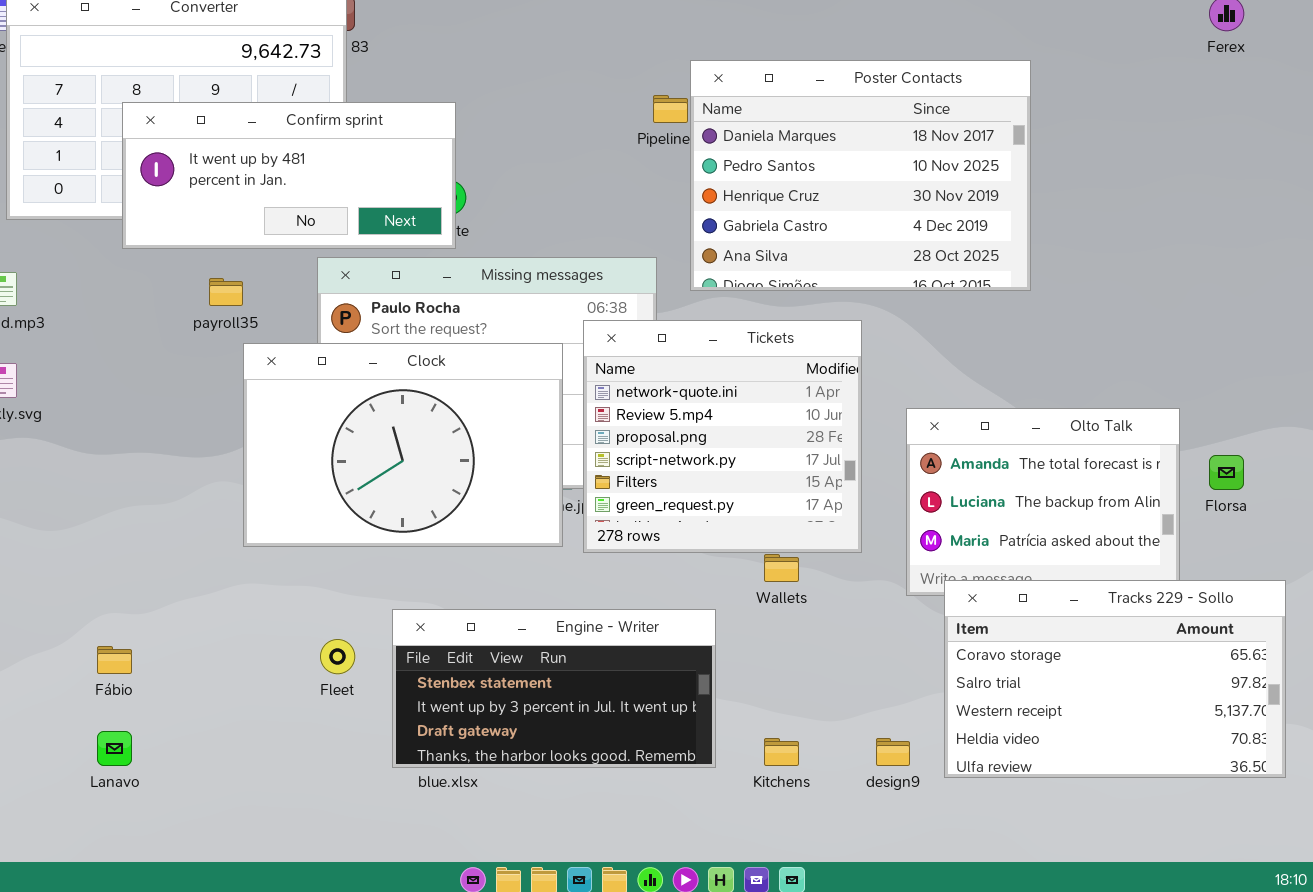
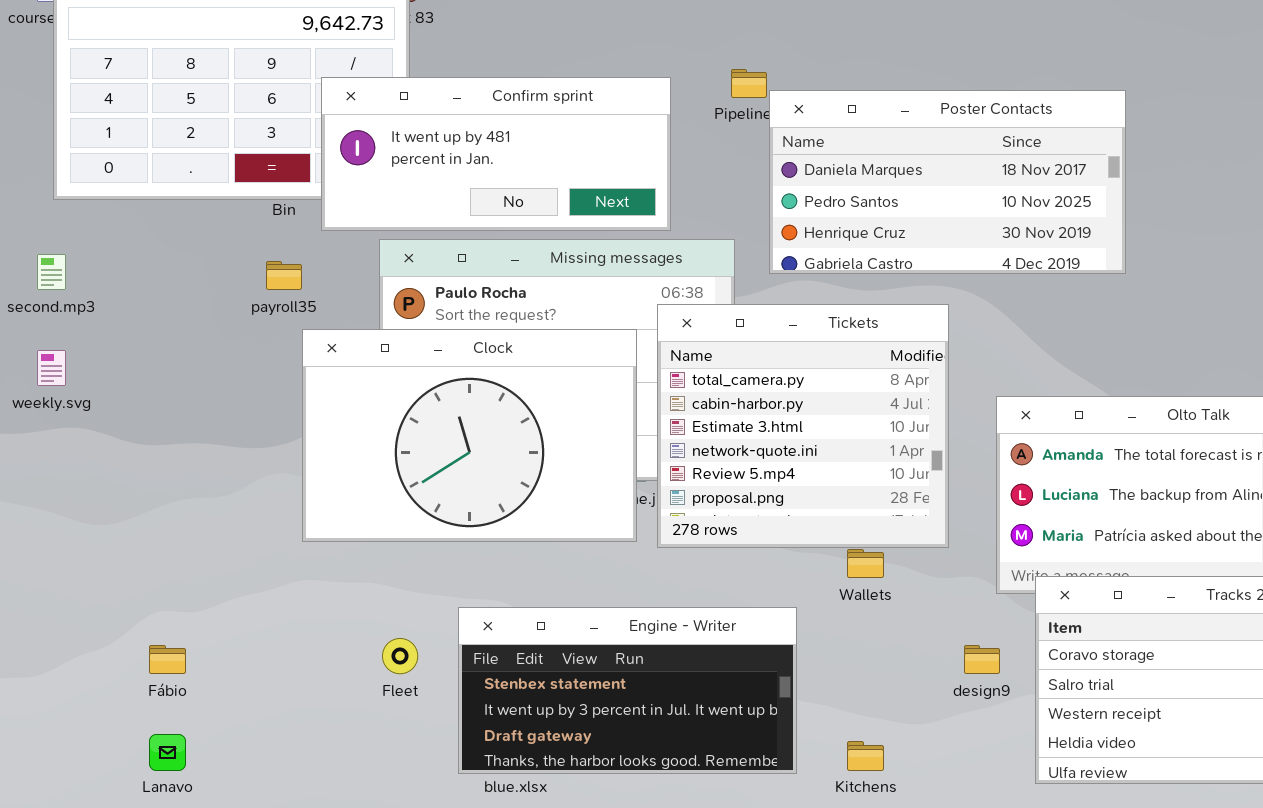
Poster Contacts: [690,60,1031,291] -> [769,90,1126,274], resized
Confirm sprint: [122,102,456,249] -> [321,77,671,231], moved
Tickets: [583,320,862,553] -> [657,304,949,548], scrolled up 3 rows
design9: [876,738,910,766] -> [964,645,1000,674], moved

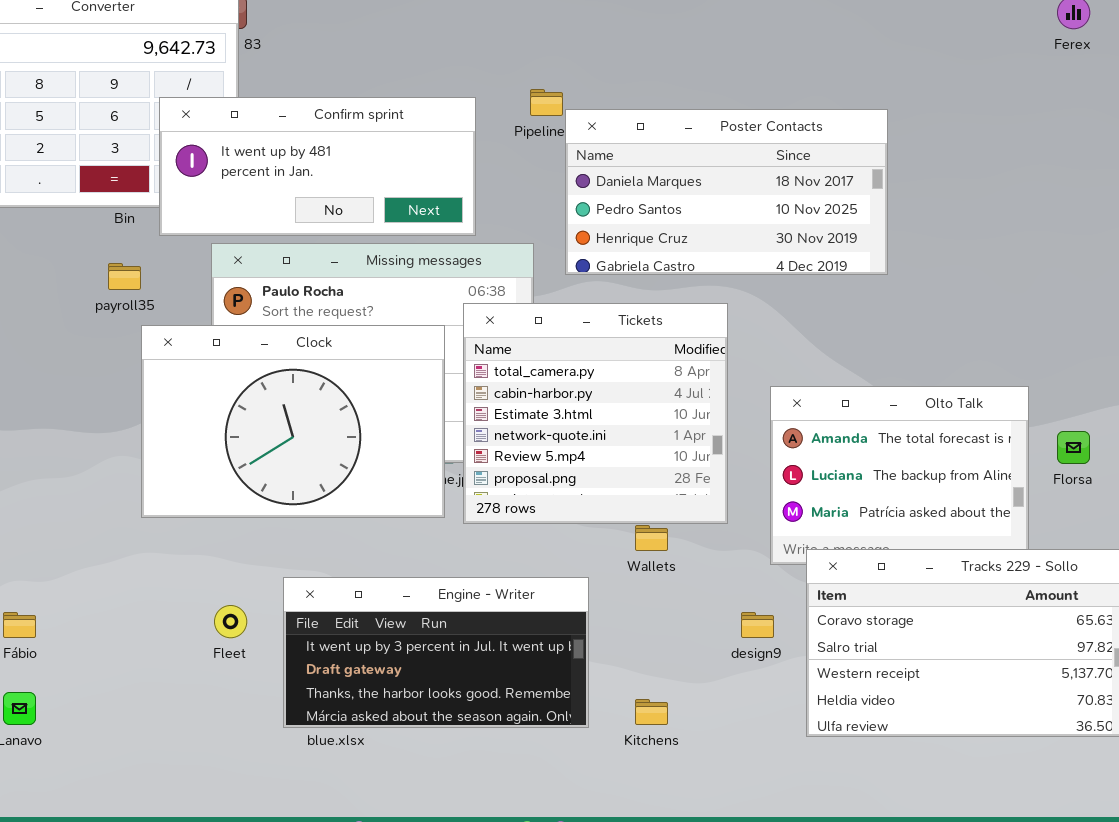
Engine - Writer: [458,607,797,774] -> [283,577,589,728], scrolled down 1 row

